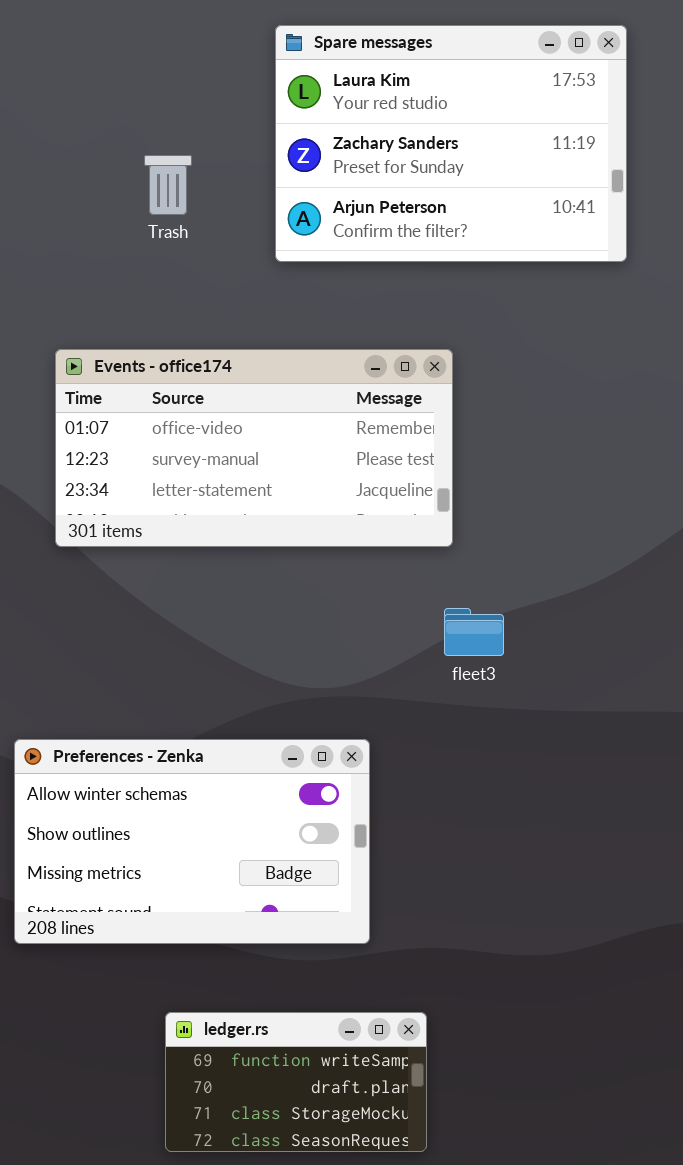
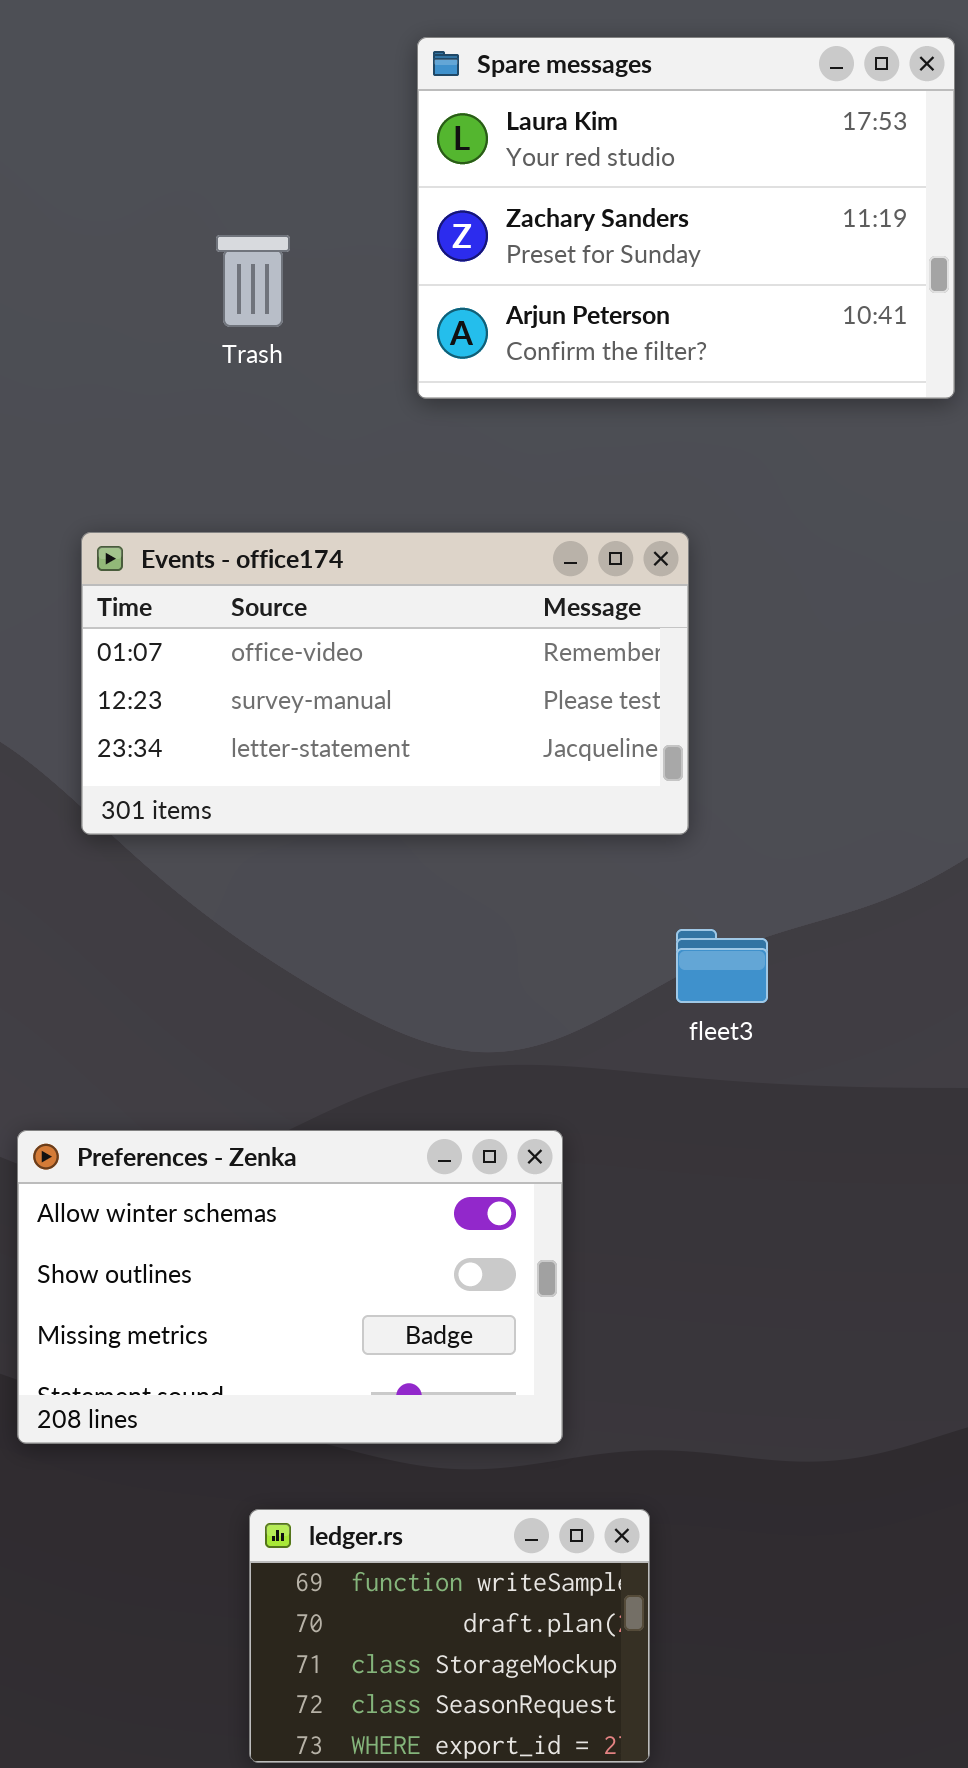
ledger.rs: [165,1012,427,1152] -> [249,1509,650,1763], resized

